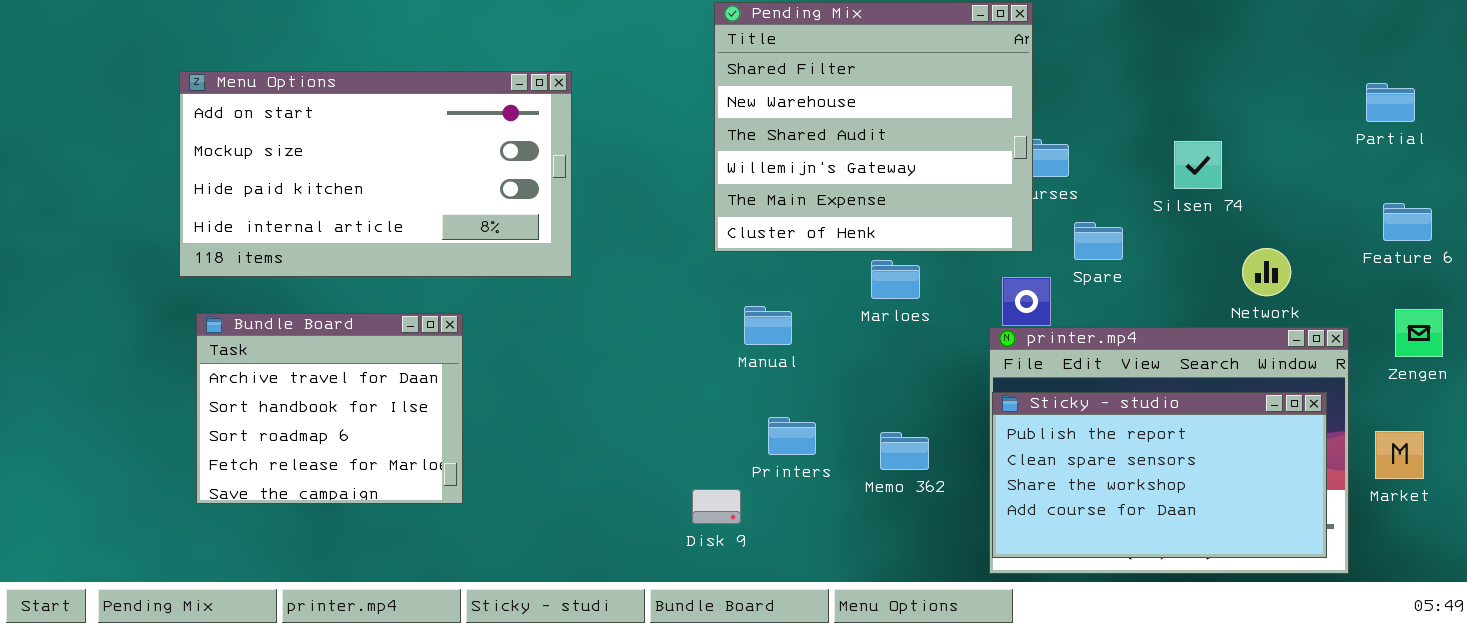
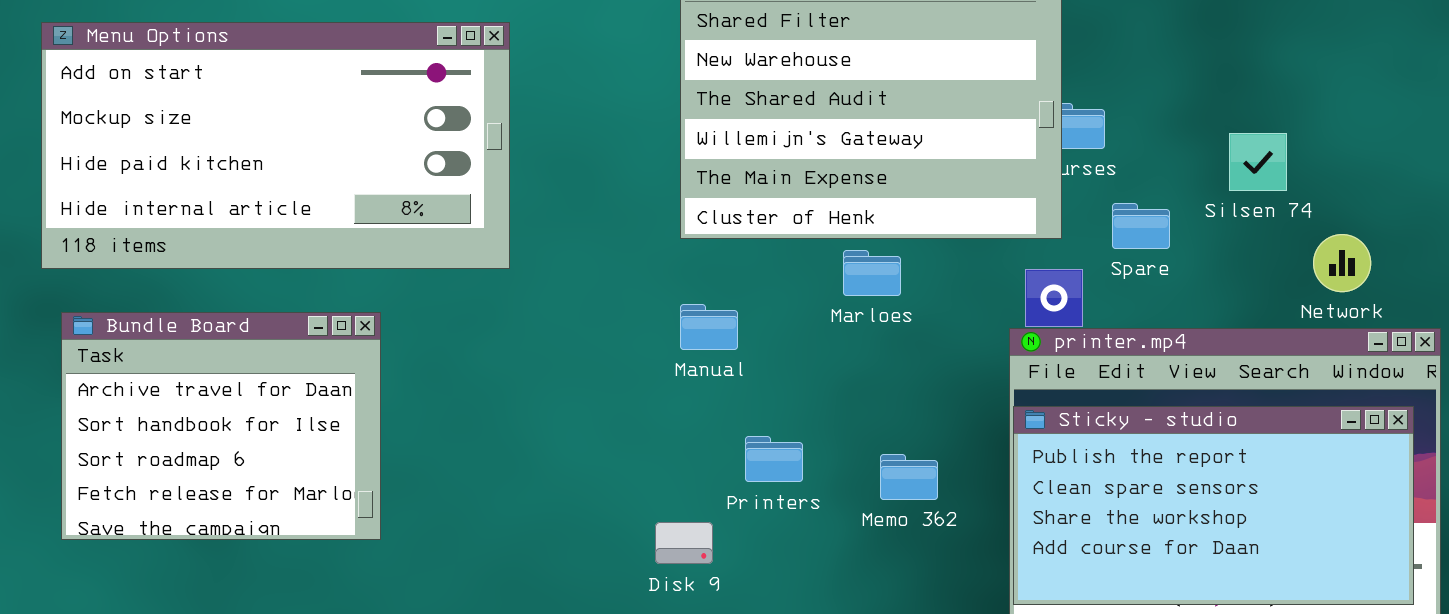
Silsen 74: [1174,141,1222,189] -> [1229,133,1287,191], moved
Marloes: [871,260,920,299] -> [843,250,901,296], moved
Manual: [744,306,792,345] -> [680,304,738,350], moved

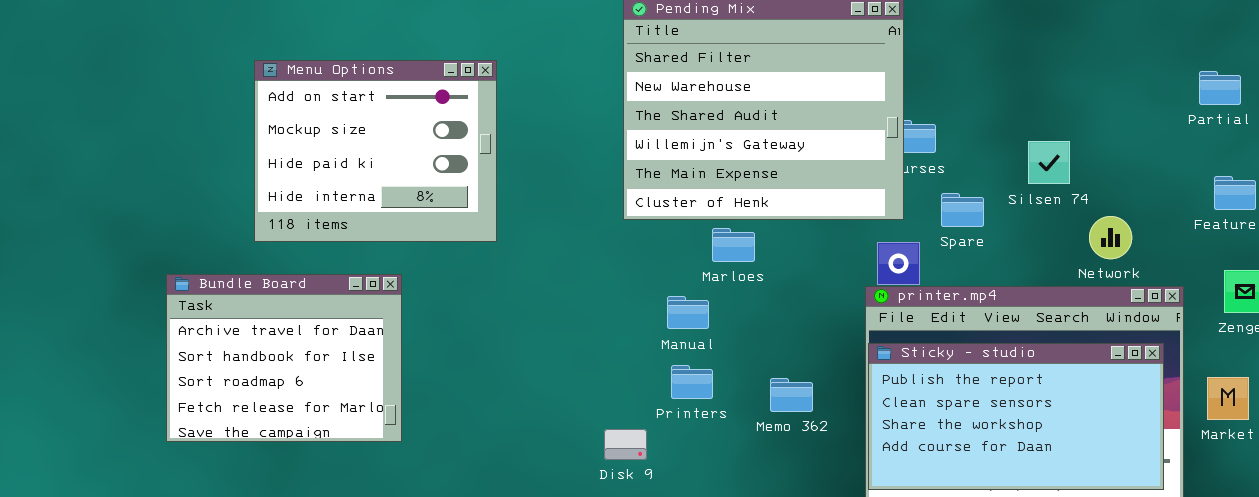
Menu Options: [41,22,510,269] -> [254,60,497,242], resized
Marloes: [843,250,901,296] -> [712,228,755,262], moved
Manual: [680,304,738,350] -> [667,296,709,329], moved

